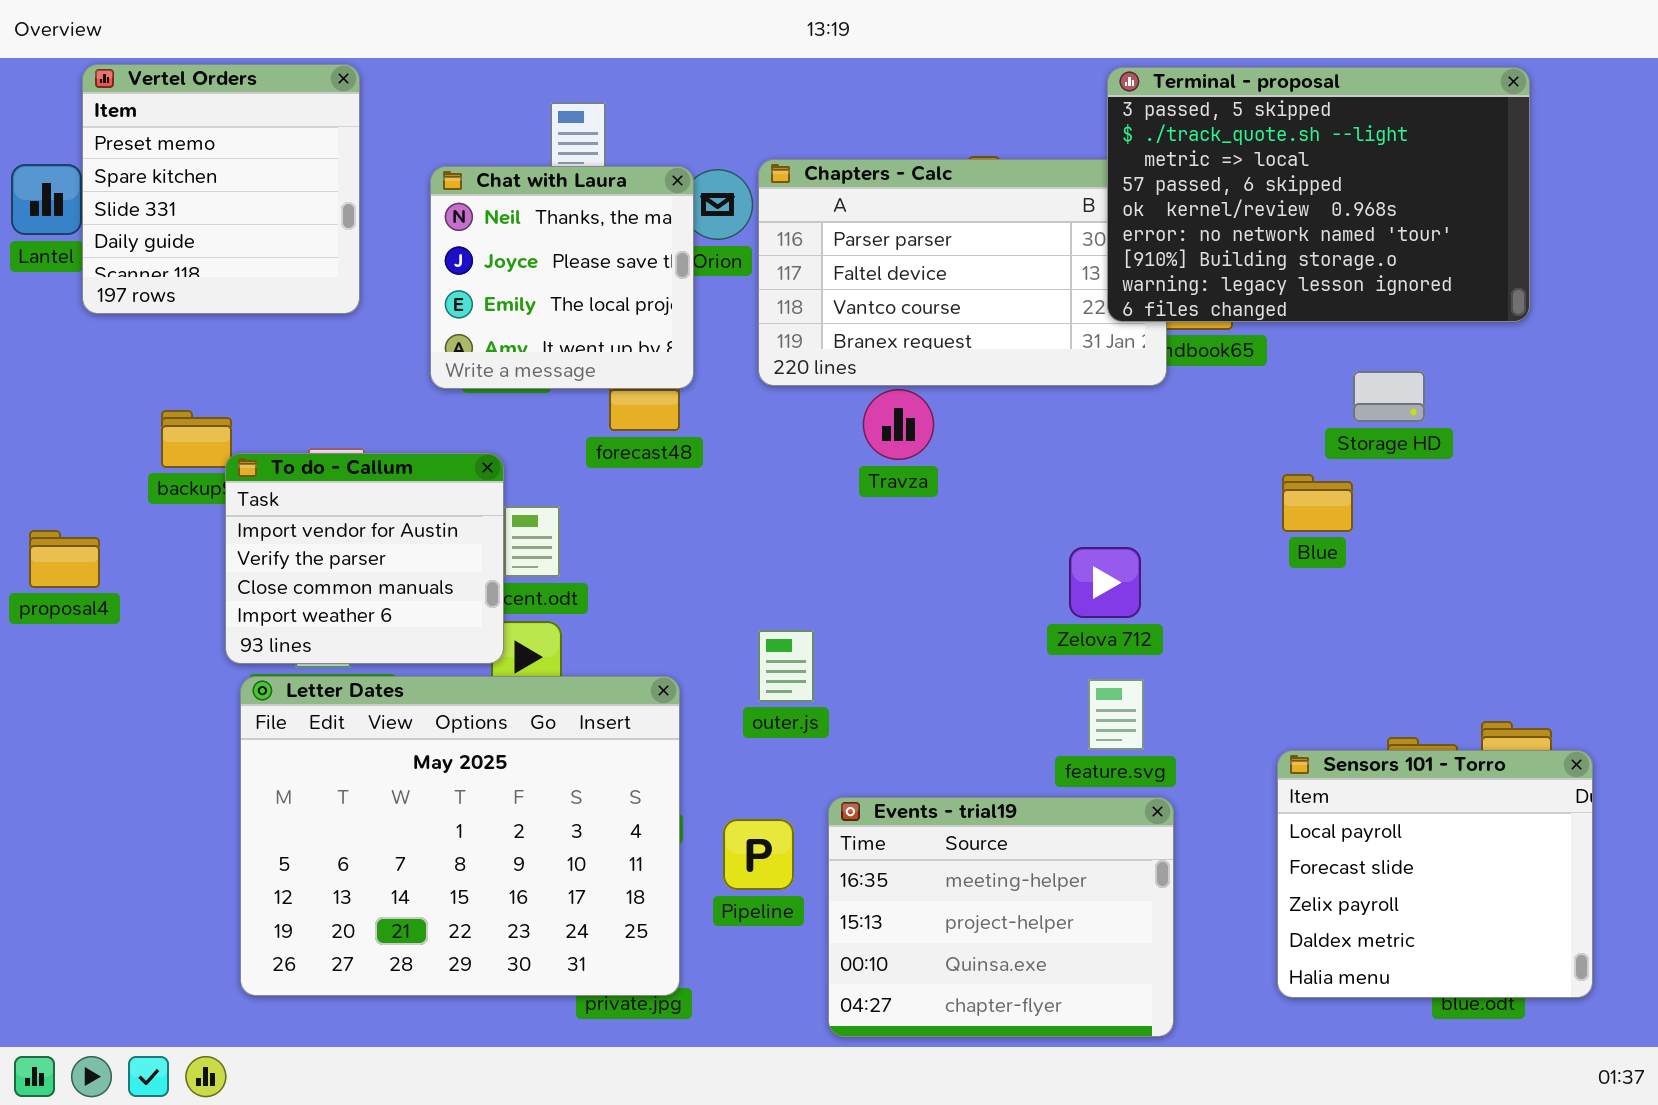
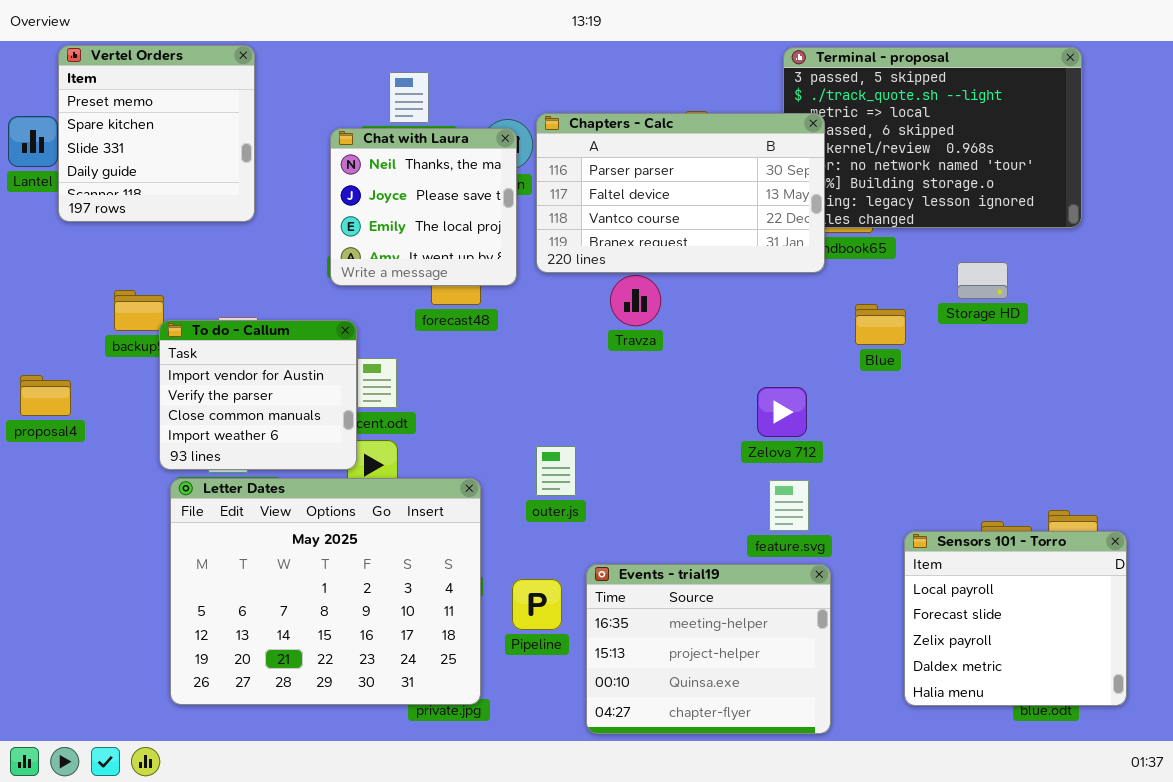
Chapters - Calc: [758,159,1167,386] -> [536,113,825,273], raised
Chat with Laura: [430,166,694,389] -> [330,128,517,286], moved
Blue: [1282,474,1353,532] -> [855,304,906,345], moved

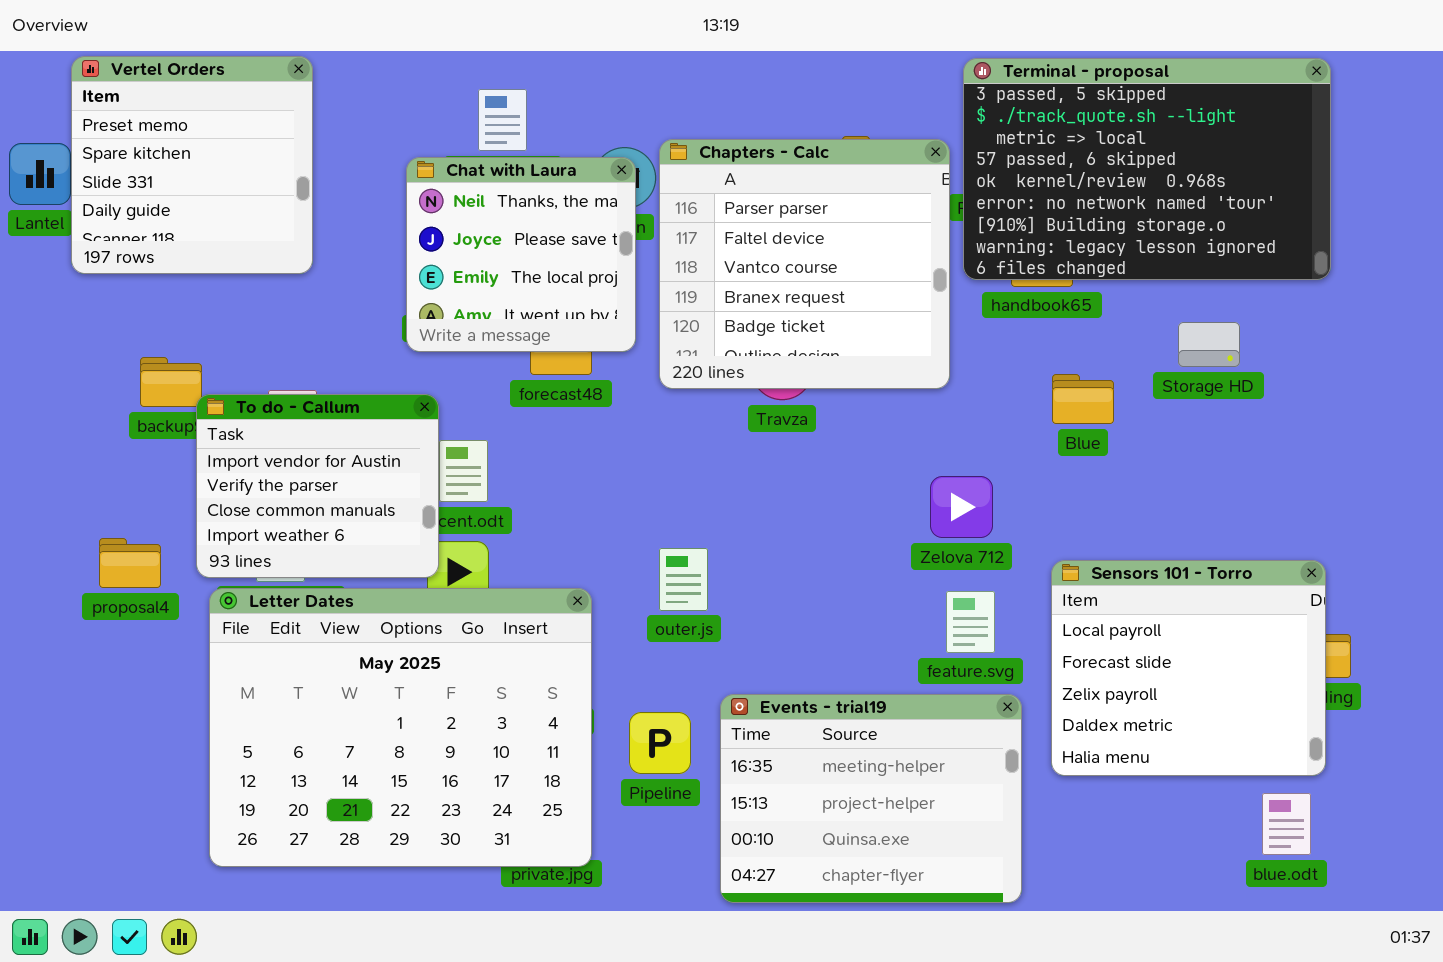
Chapters - Calc: [536,113,825,273] -> [659,139,950,389], resized
proposal4: [20,375,71,416] -> [99,538,161,588], moved
Sensors 101 - Torro: [904,531,1127,706] -> [1051,560,1326,776], moved

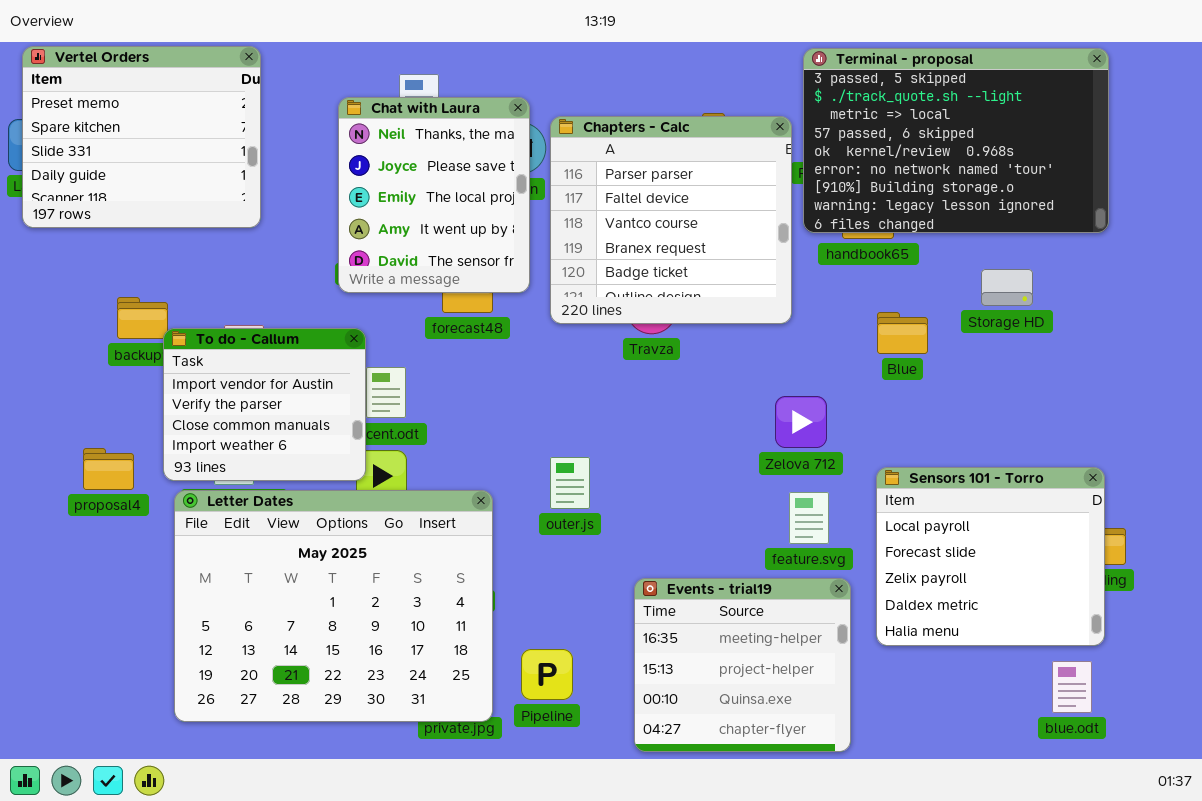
Vertel Orders: [71,56,313,274] -> [22,46,261,228], resized
Chat with Laura: [406,157,636,352] -> [338,97,530,293], resized
Events - trial19: [720,694,1022,903] -> [634,578,851,752], resized
Pipeline: [629,712,691,774] -> [521,649,573,700], moved

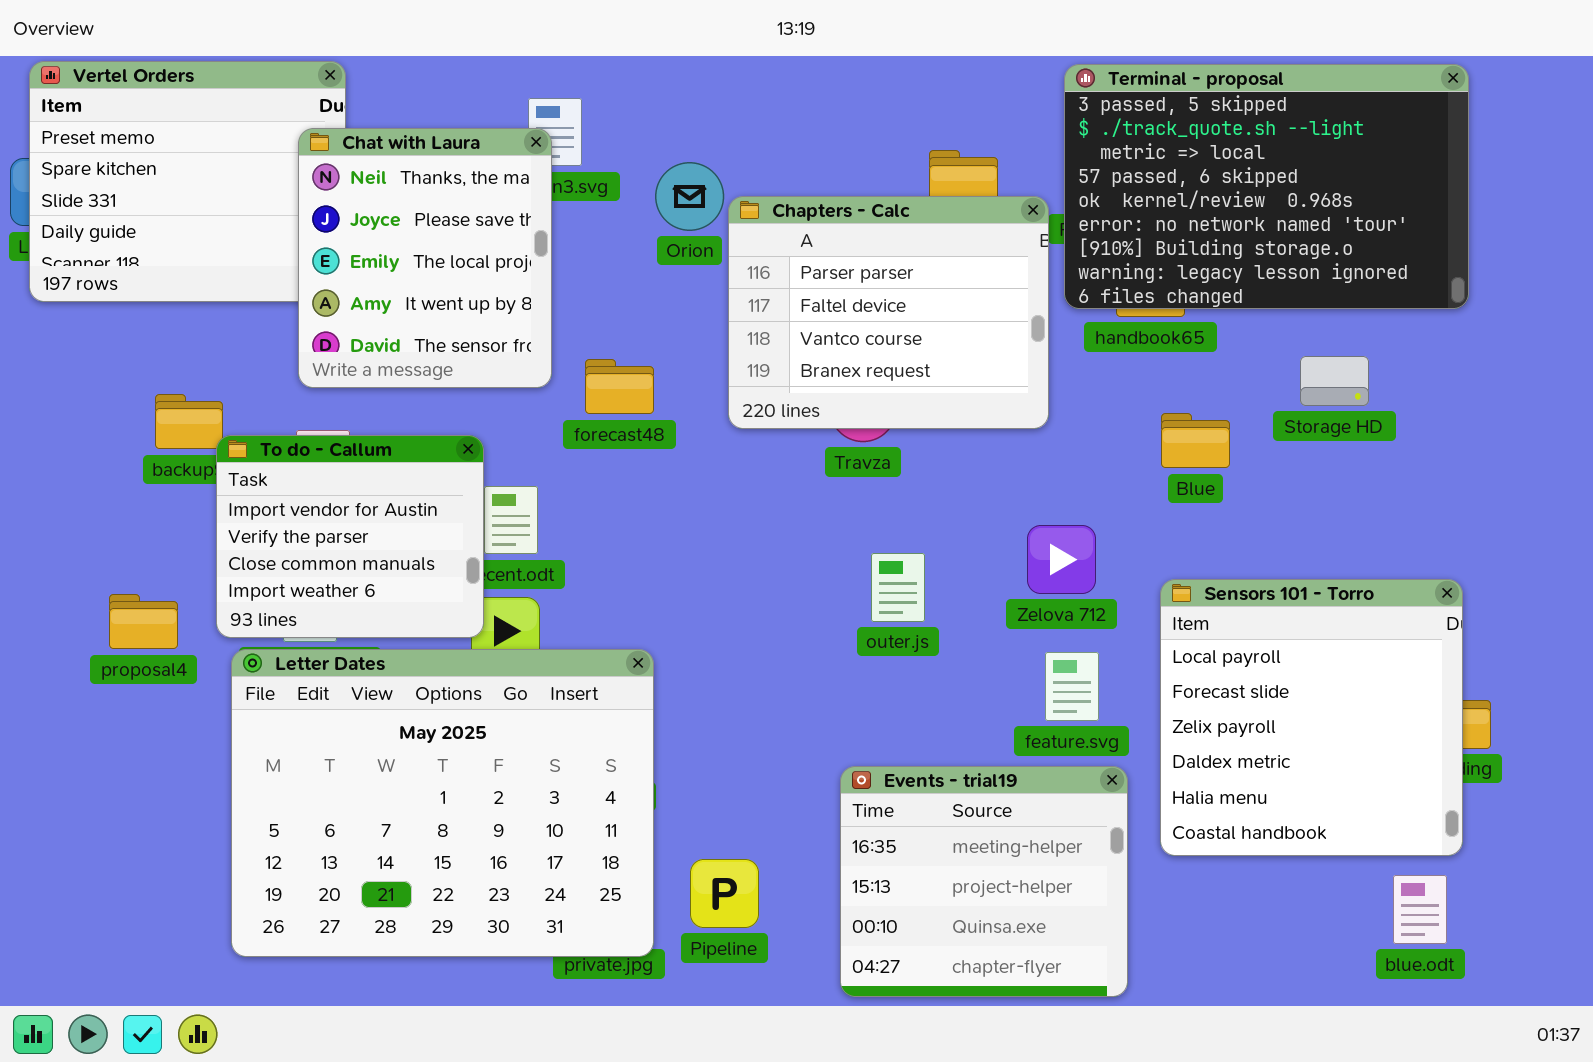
Chat with Laura: [338,97,530,293] -> [298,128,552,388], moved
Chapters - Calc: [550,116,792,324] -> [728,196,1049,429], resized
outer.js: [550,457,590,509] -> [871,553,925,622], moved
Sensors 101 - Torro: [876,467,1105,646] -> [1160,579,1463,856], resized

